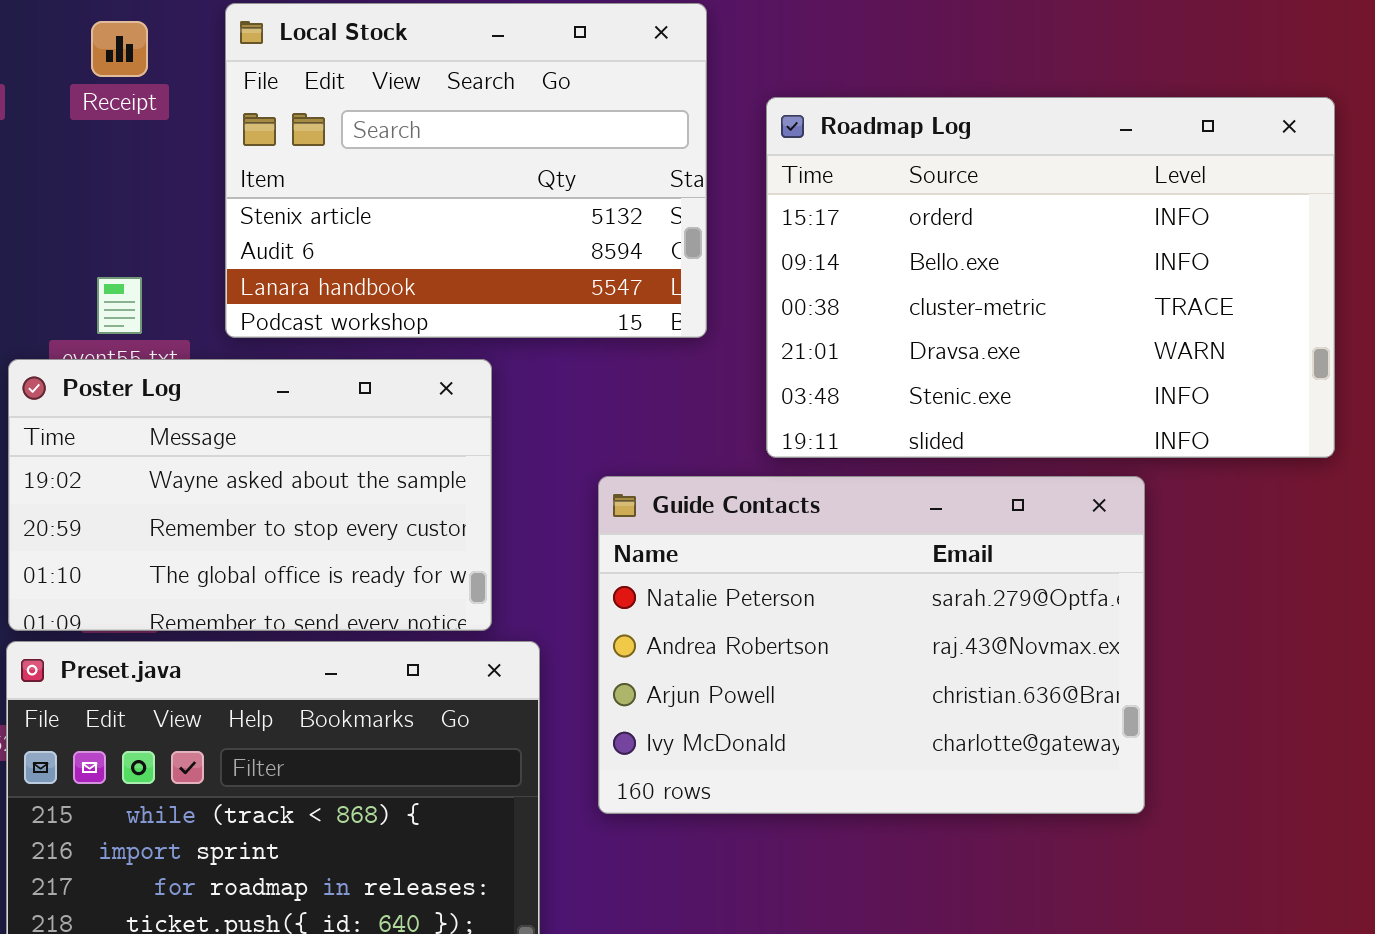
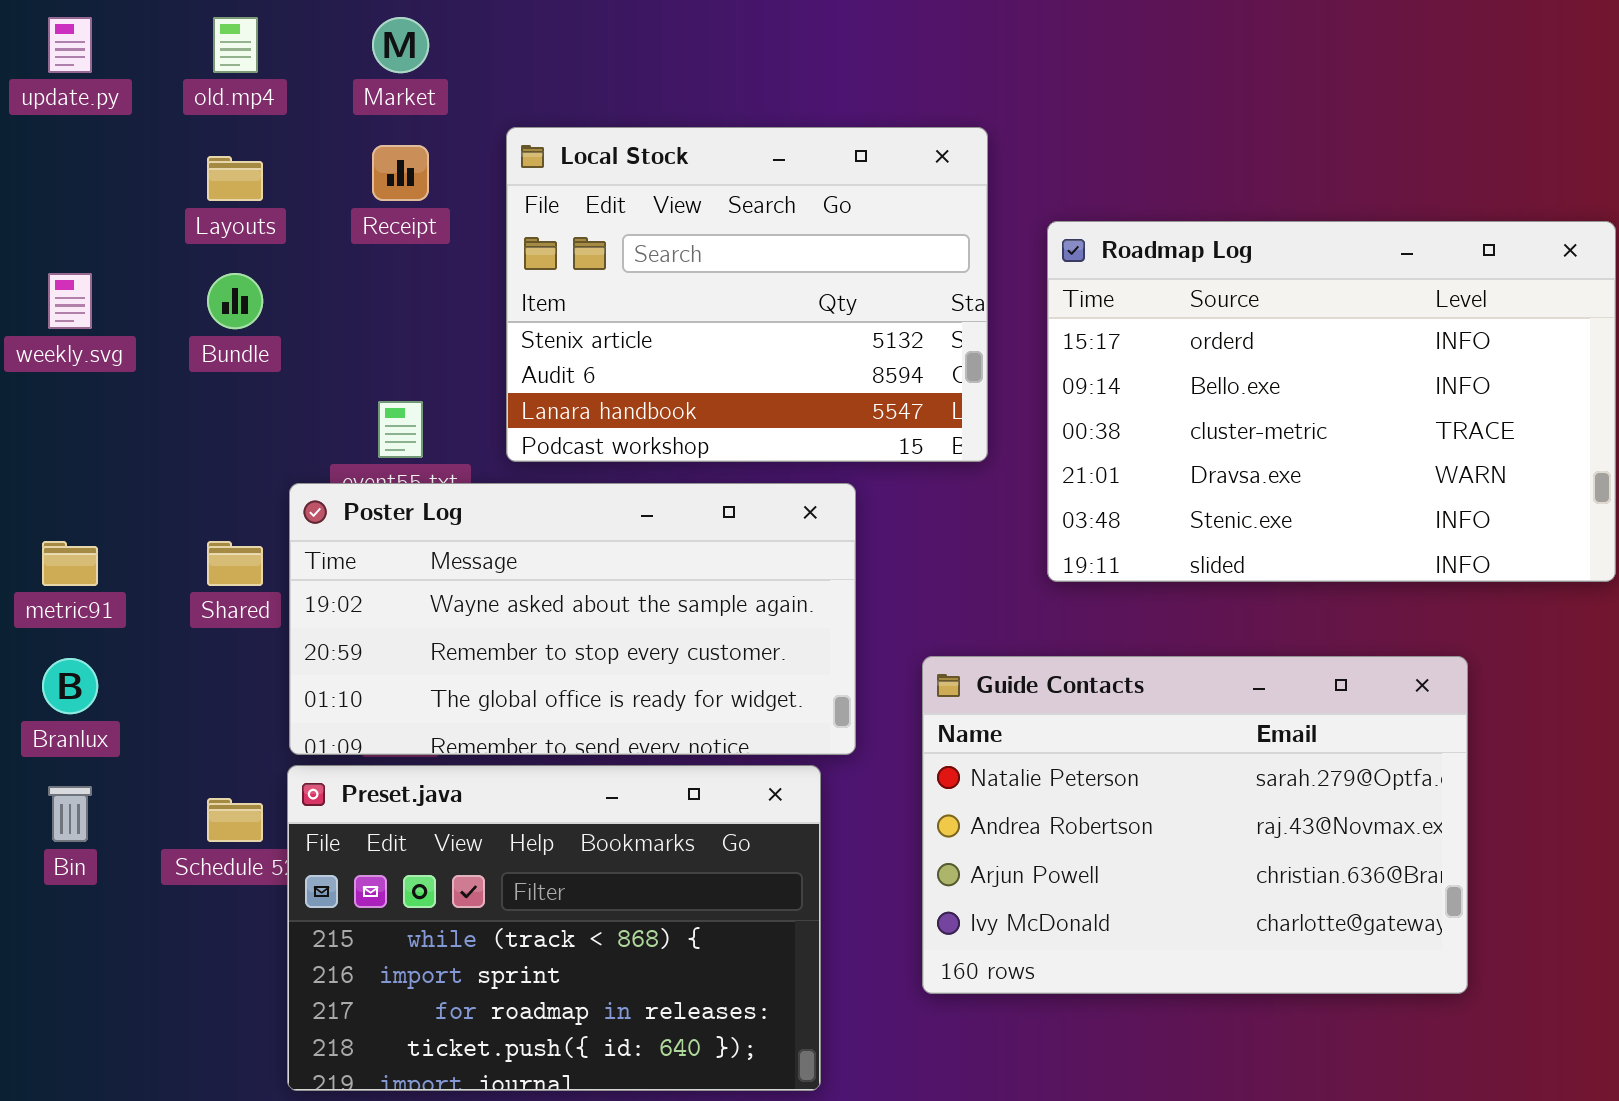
Poster Log: [8,359,492,631] -> [289,483,856,755], resized
Guide Contacts: [598,476,1145,814] -> [922,656,1468,994], moved

